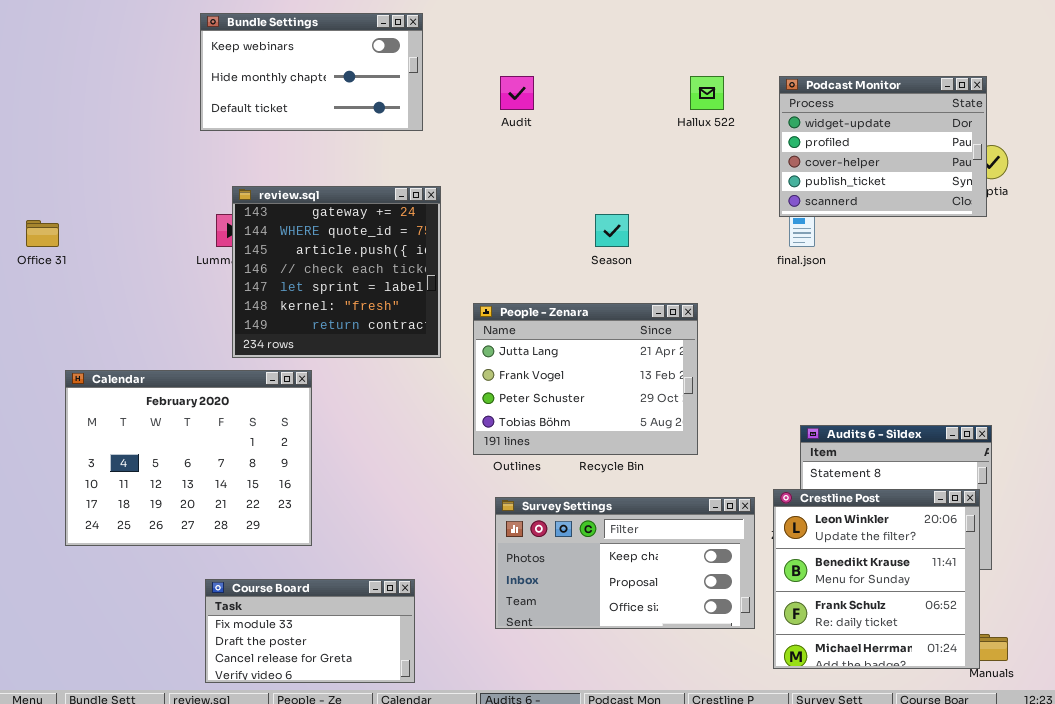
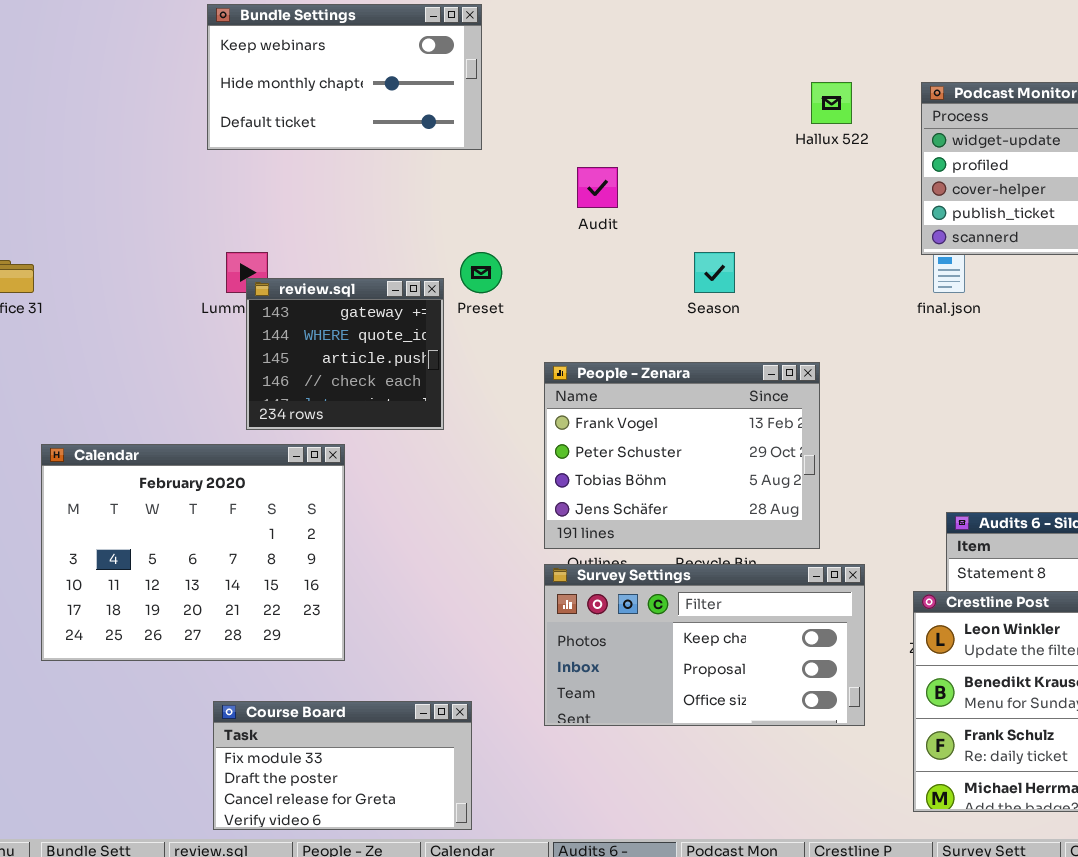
Audit: [500,76,534,110] -> [577,167,618,208], moved
review.sql: [232,186,441,358] -> [246,278,444,430], resized
People - Zenara: [473,303,698,455] -> [544,362,820,549], scrolled down 1 row
Survey Settings: [495,497,755,629] -> [544,564,865,726], moved

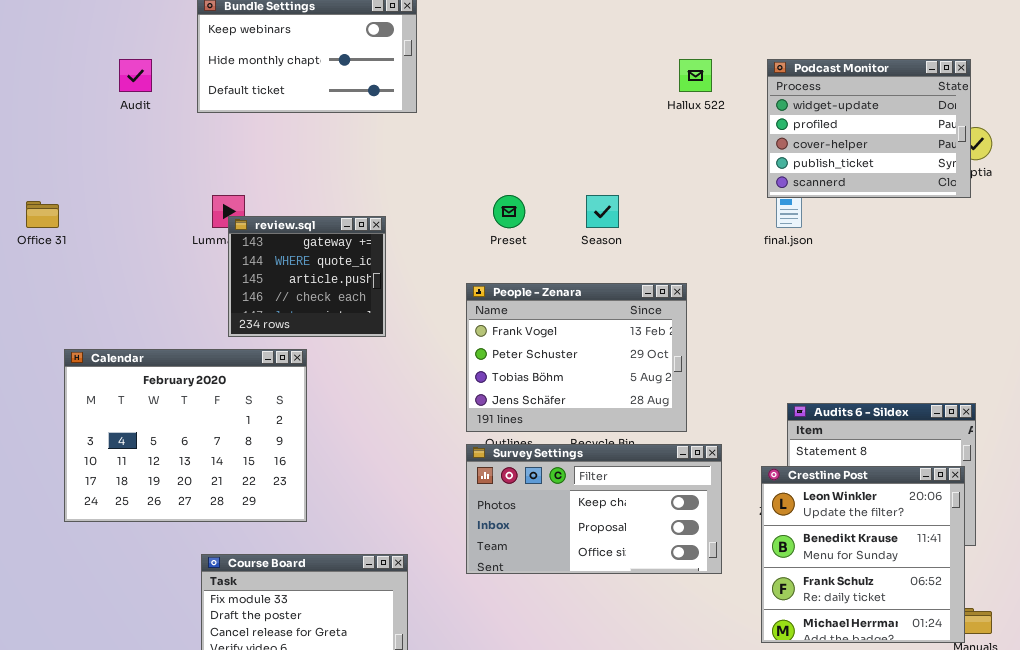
Audit: [577,167,618,208] -> [119,59,152,92], moved
Preset: [460,252,502,293] -> [493,195,525,228], moved

